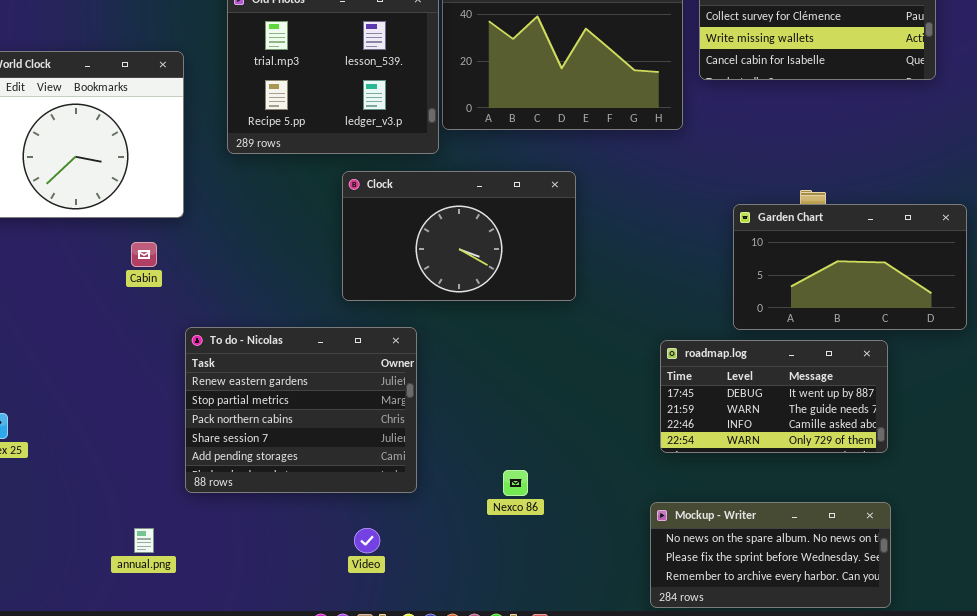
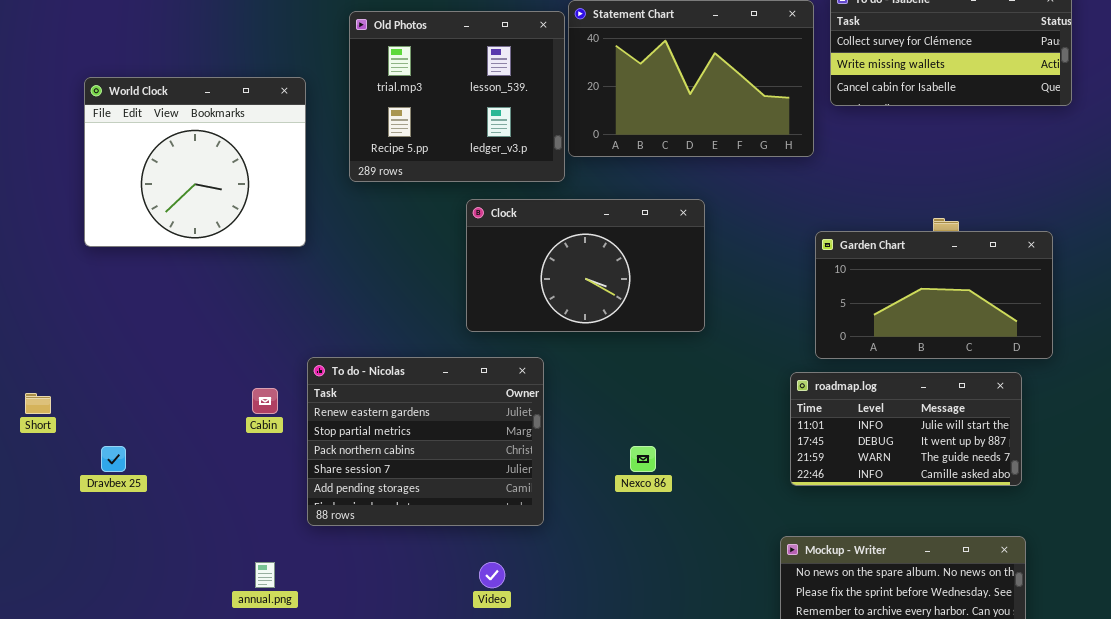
Garden Chart: [733,204,967,330] -> [815,231,1053,359], moved
Cabin: [131,242,157,267] -> [252,388,278,414], moved
roadmap.log: [660,340,888,453] -> [790,372,1022,486], scrolled up 1 row
Nexco 86: [503,470,528,496] -> [630,446,656,472], moved

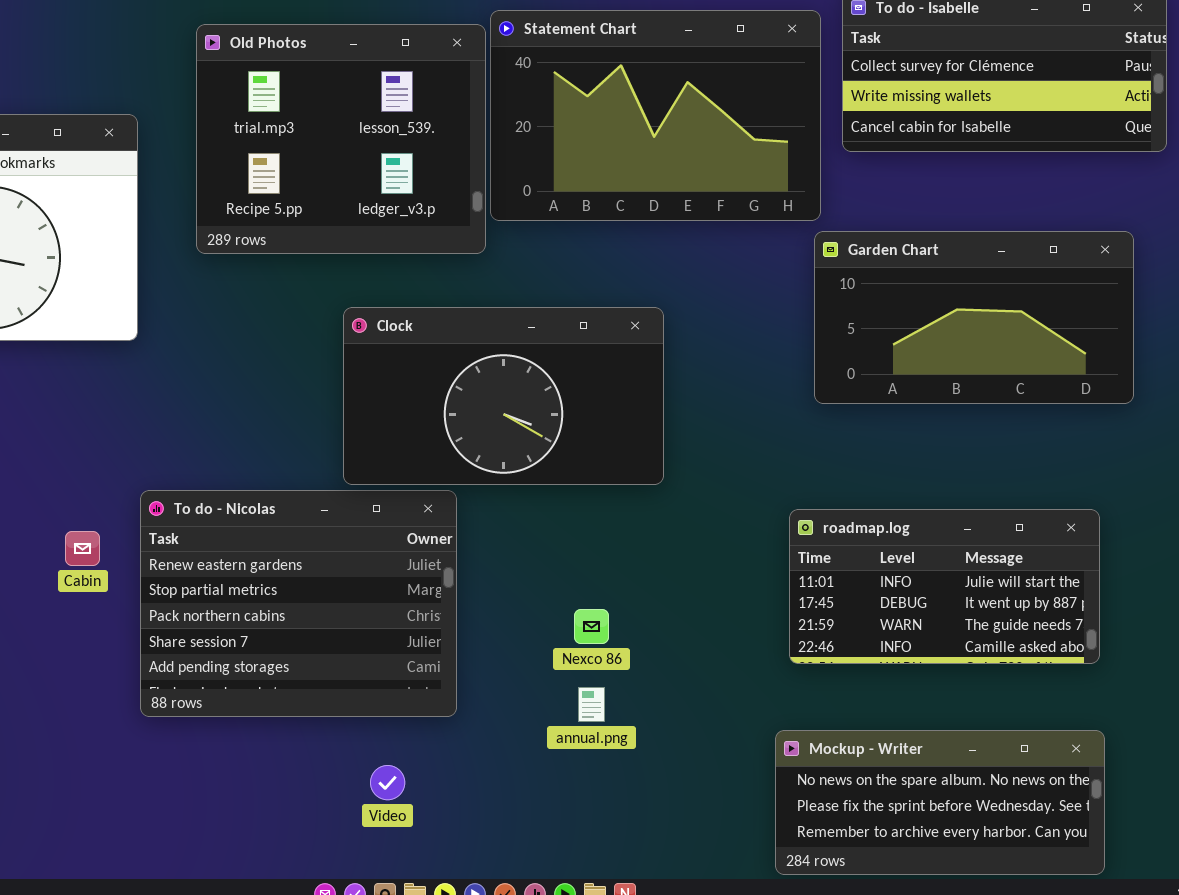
Clock: [466,199,705,332] -> [343,307,664,485], moved
Garden Chart: [815,231,1053,359] -> [814,231,1134,404], moved
annual.png: [255,562,275,588] -> [578,687,605,722], moved

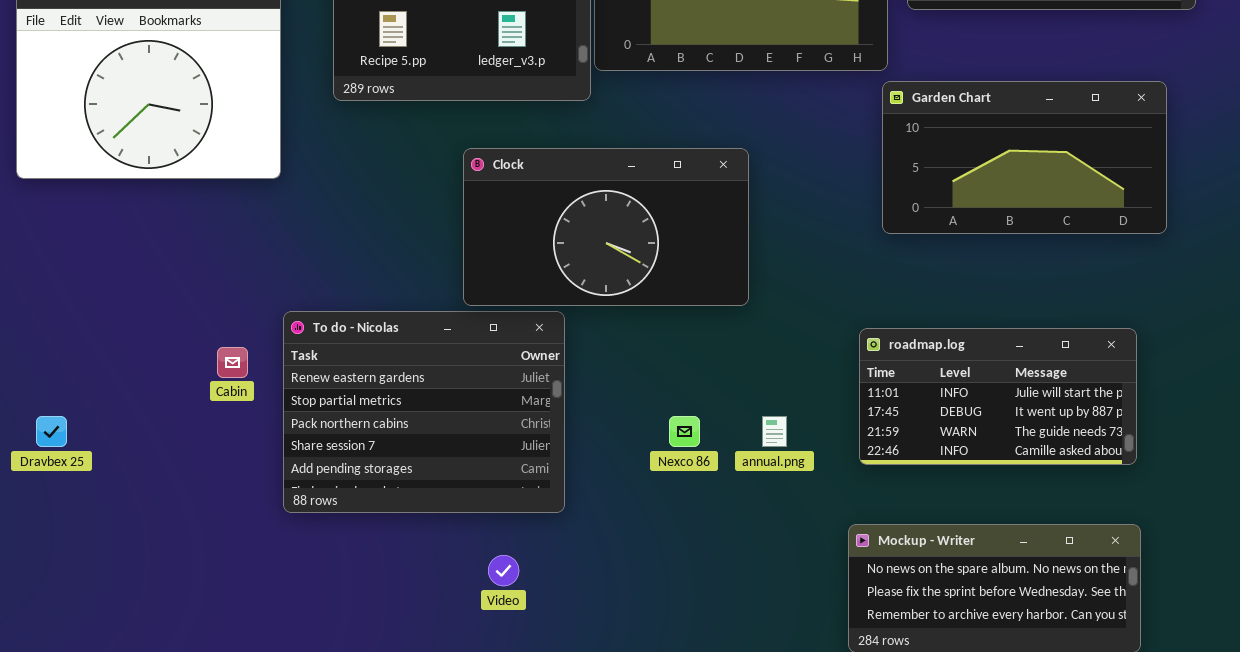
annual.png: [578,687,605,722] -> [762,416,787,447], moved

